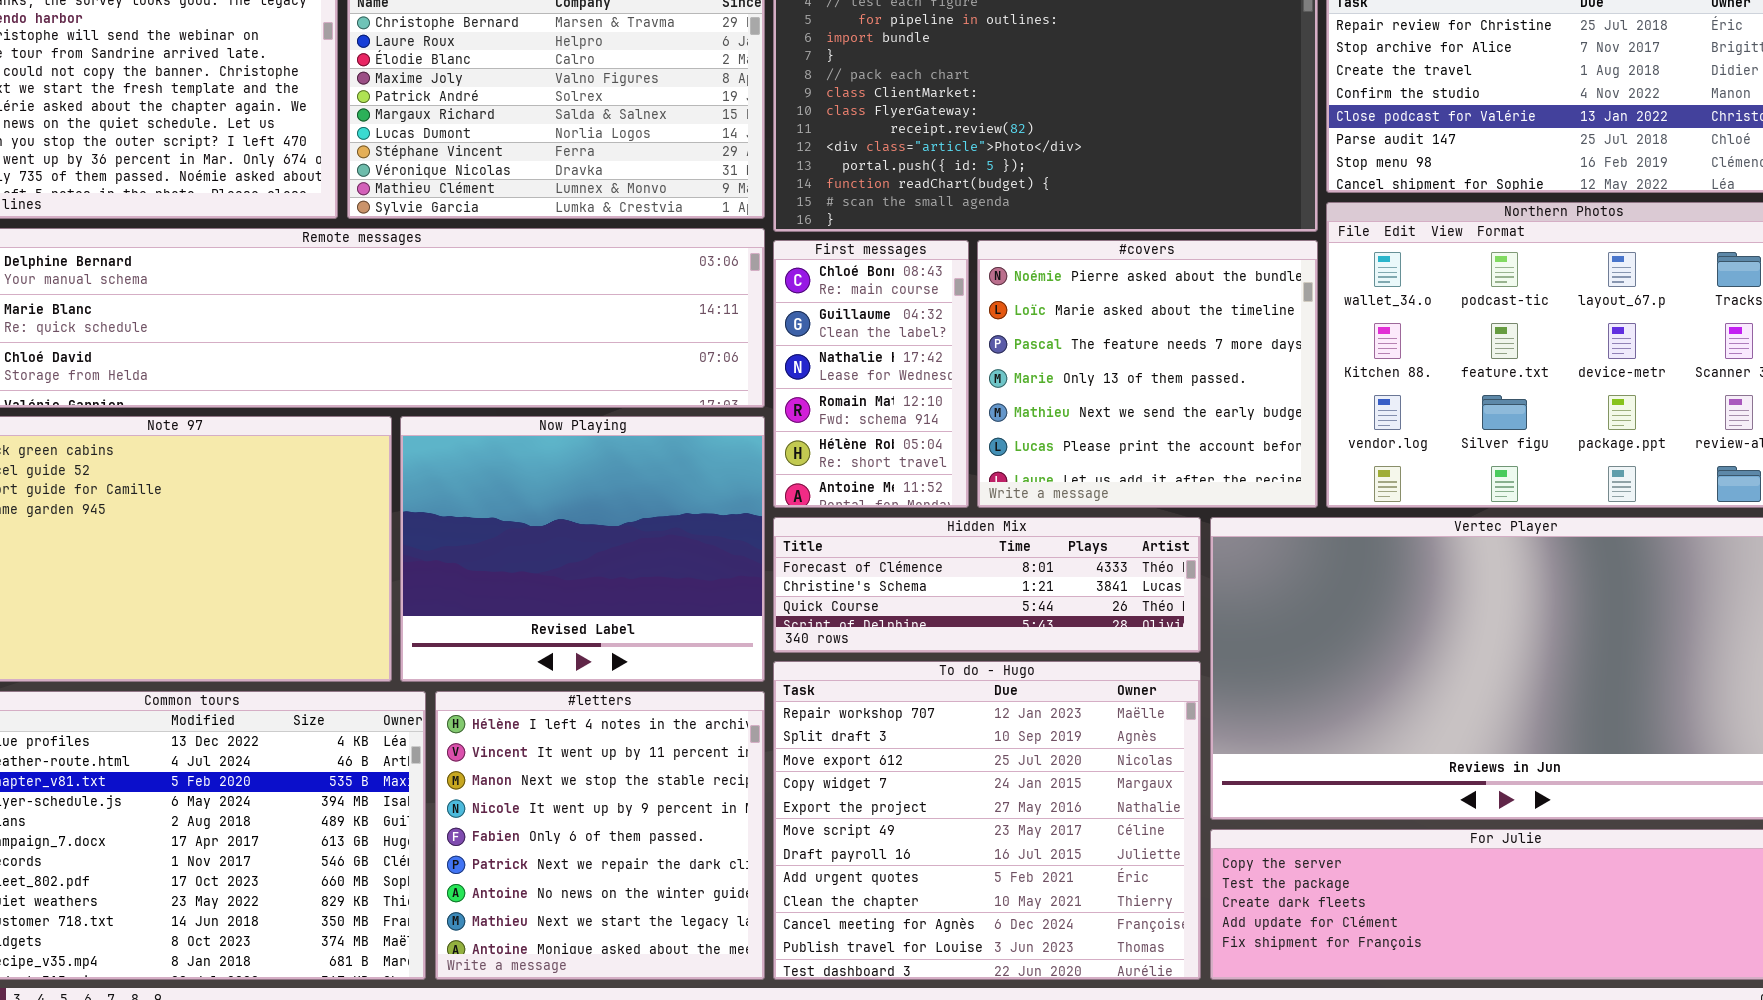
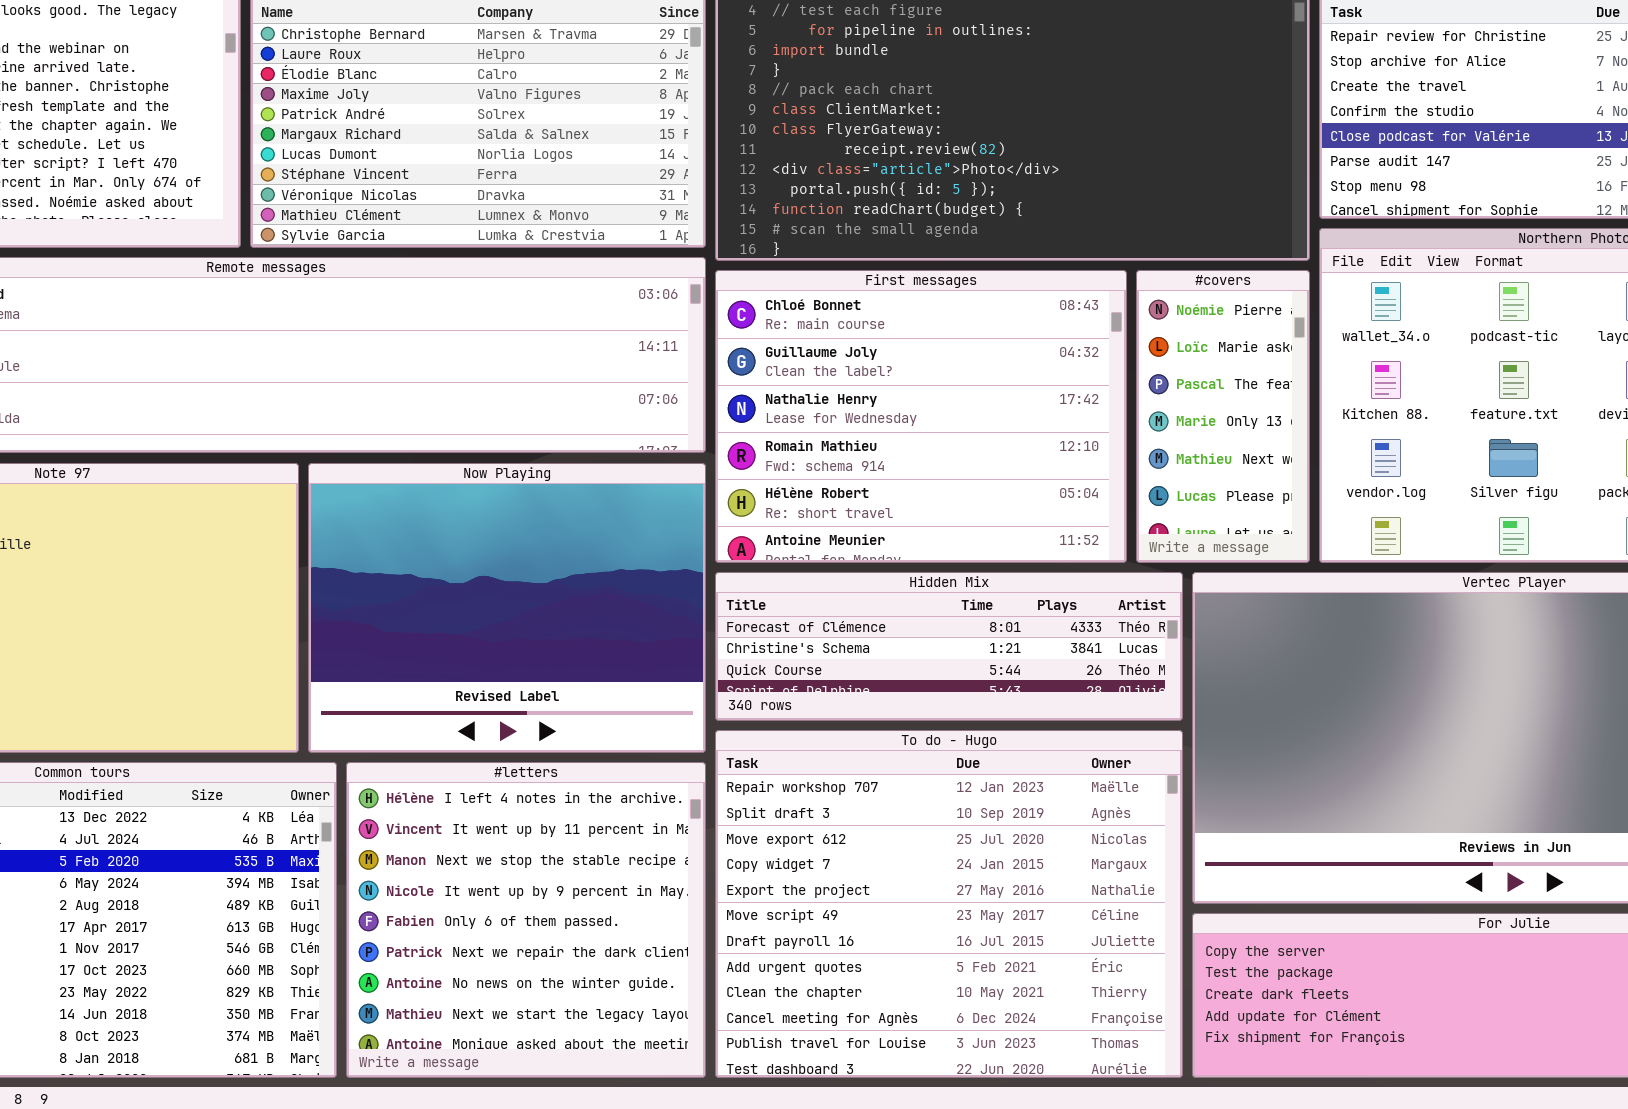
First messages: [773,240,969,508] -> [715,270,1127,563], resized
#covers: [977,240,1318,508] -> [1136,270,1310,563], resized

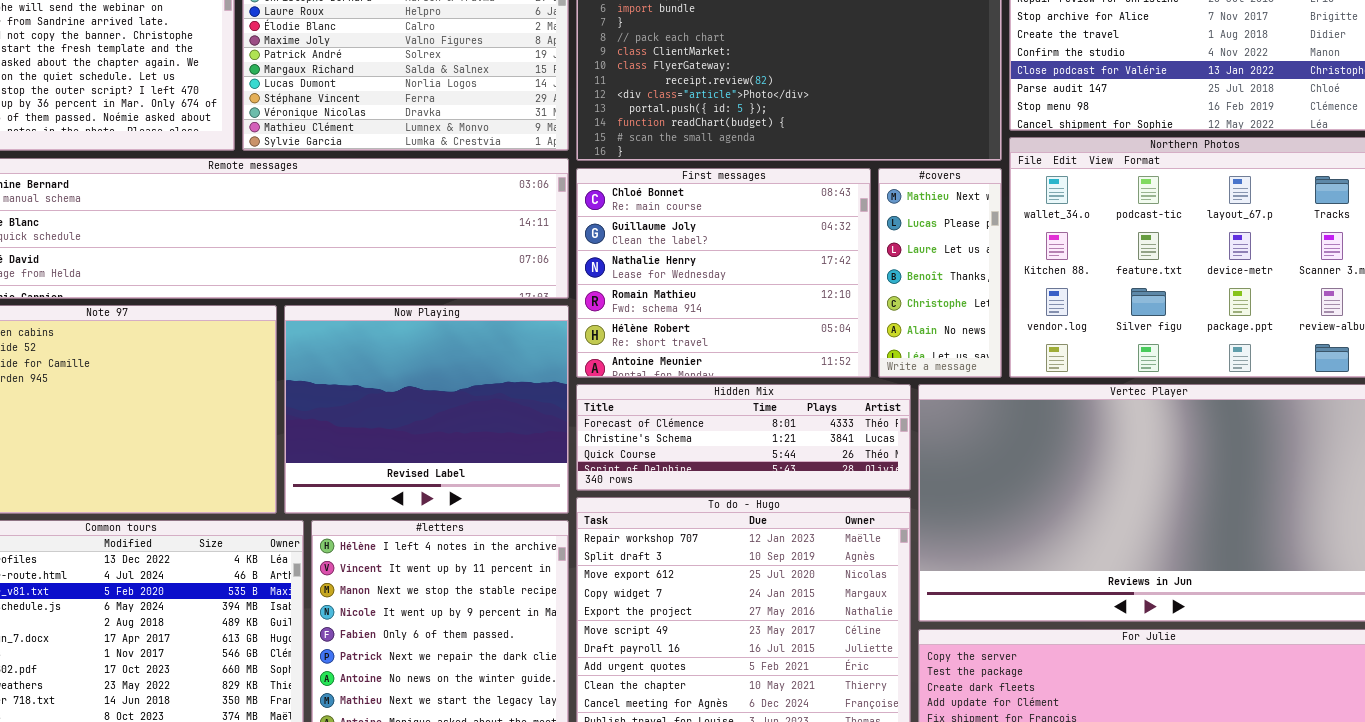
#covers: [1136,270,1310,563] -> [878,168,1002,378], scrolled down 4 rows

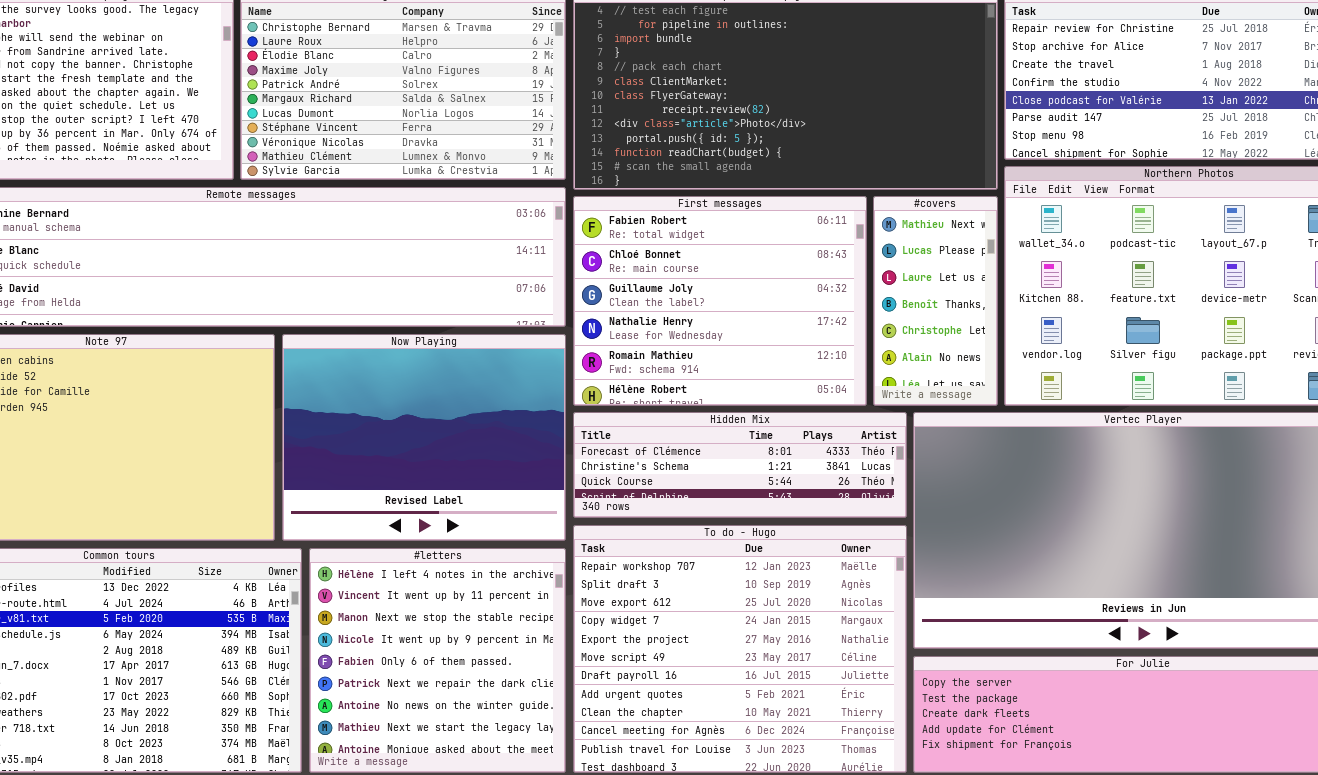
First messages: [576,168,871,378] -> [573,196,867,406], scrolled up 1 row

